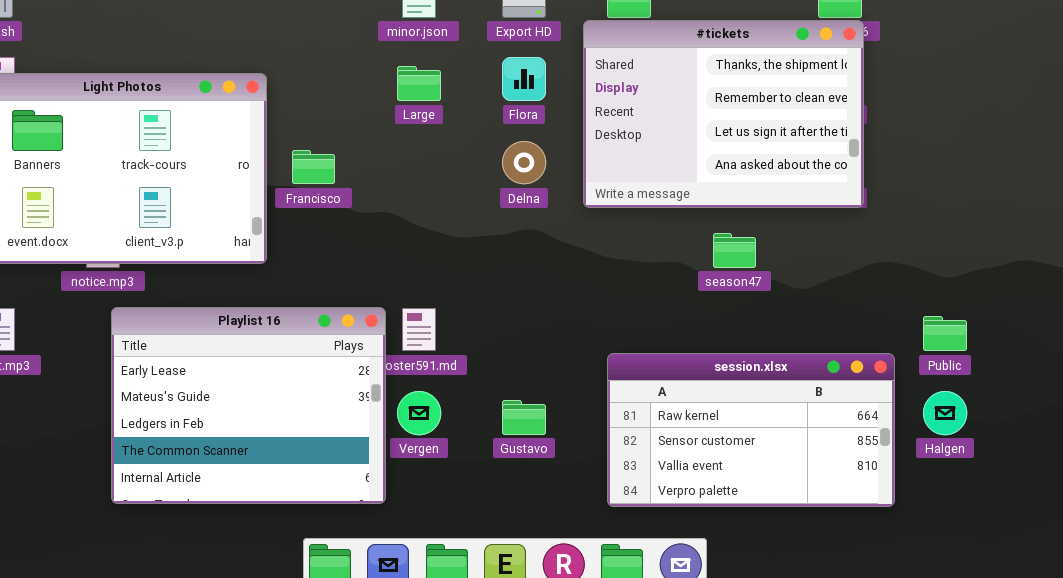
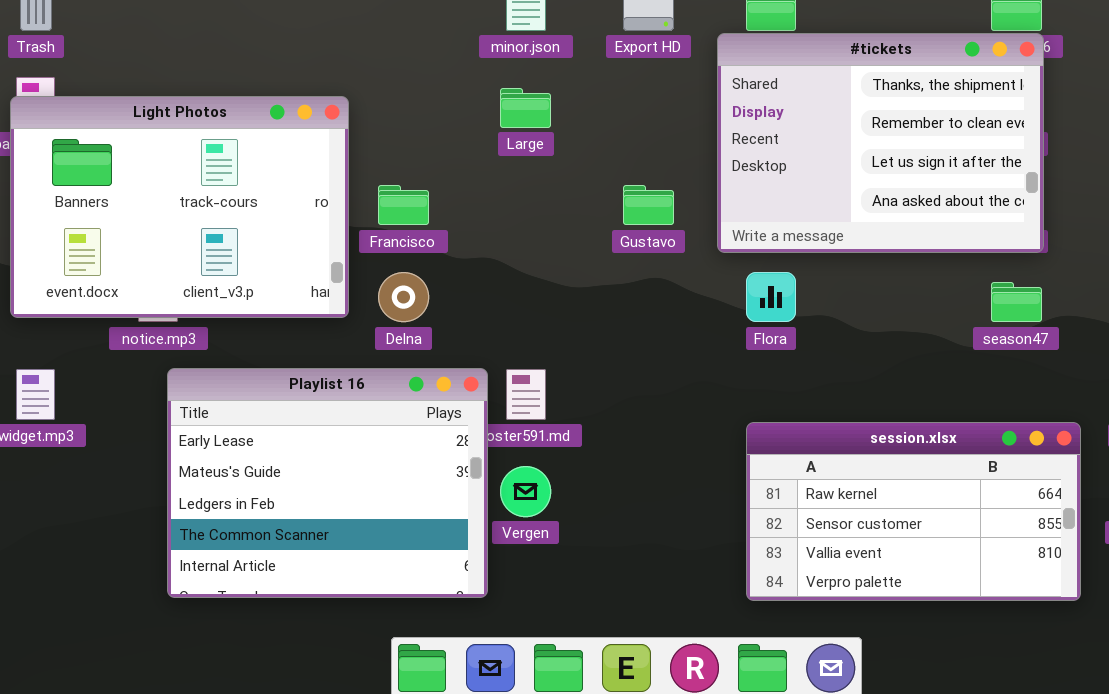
Flora: [502,57,546,101] -> [746,272,796,322], moved
Delna: [502,141,546,184] -> [378,272,429,322], moved
season47: [713,233,756,268] -> [991,282,1042,322], moved
Gustavo: [502,400,546,435] -> [623,185,674,225], moved

